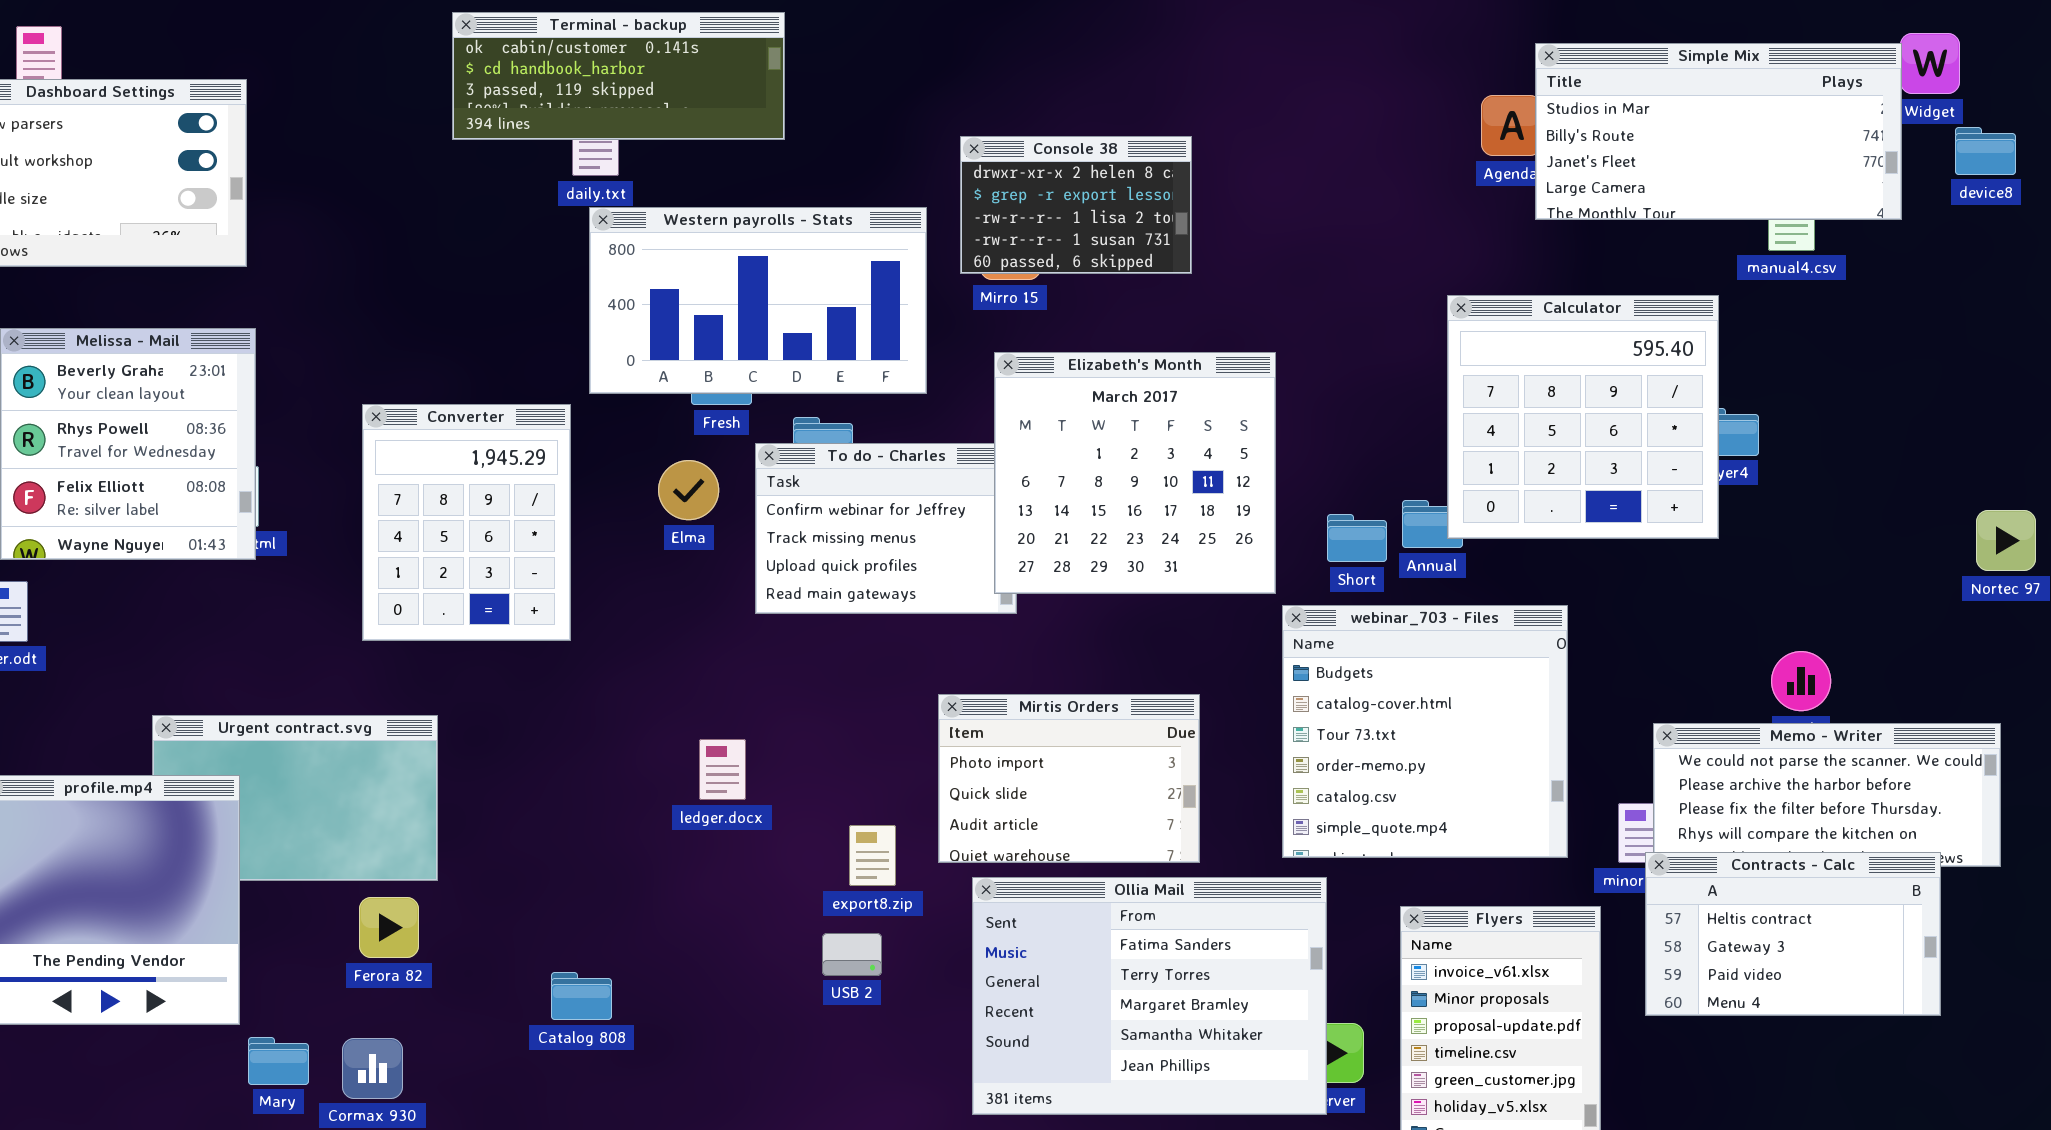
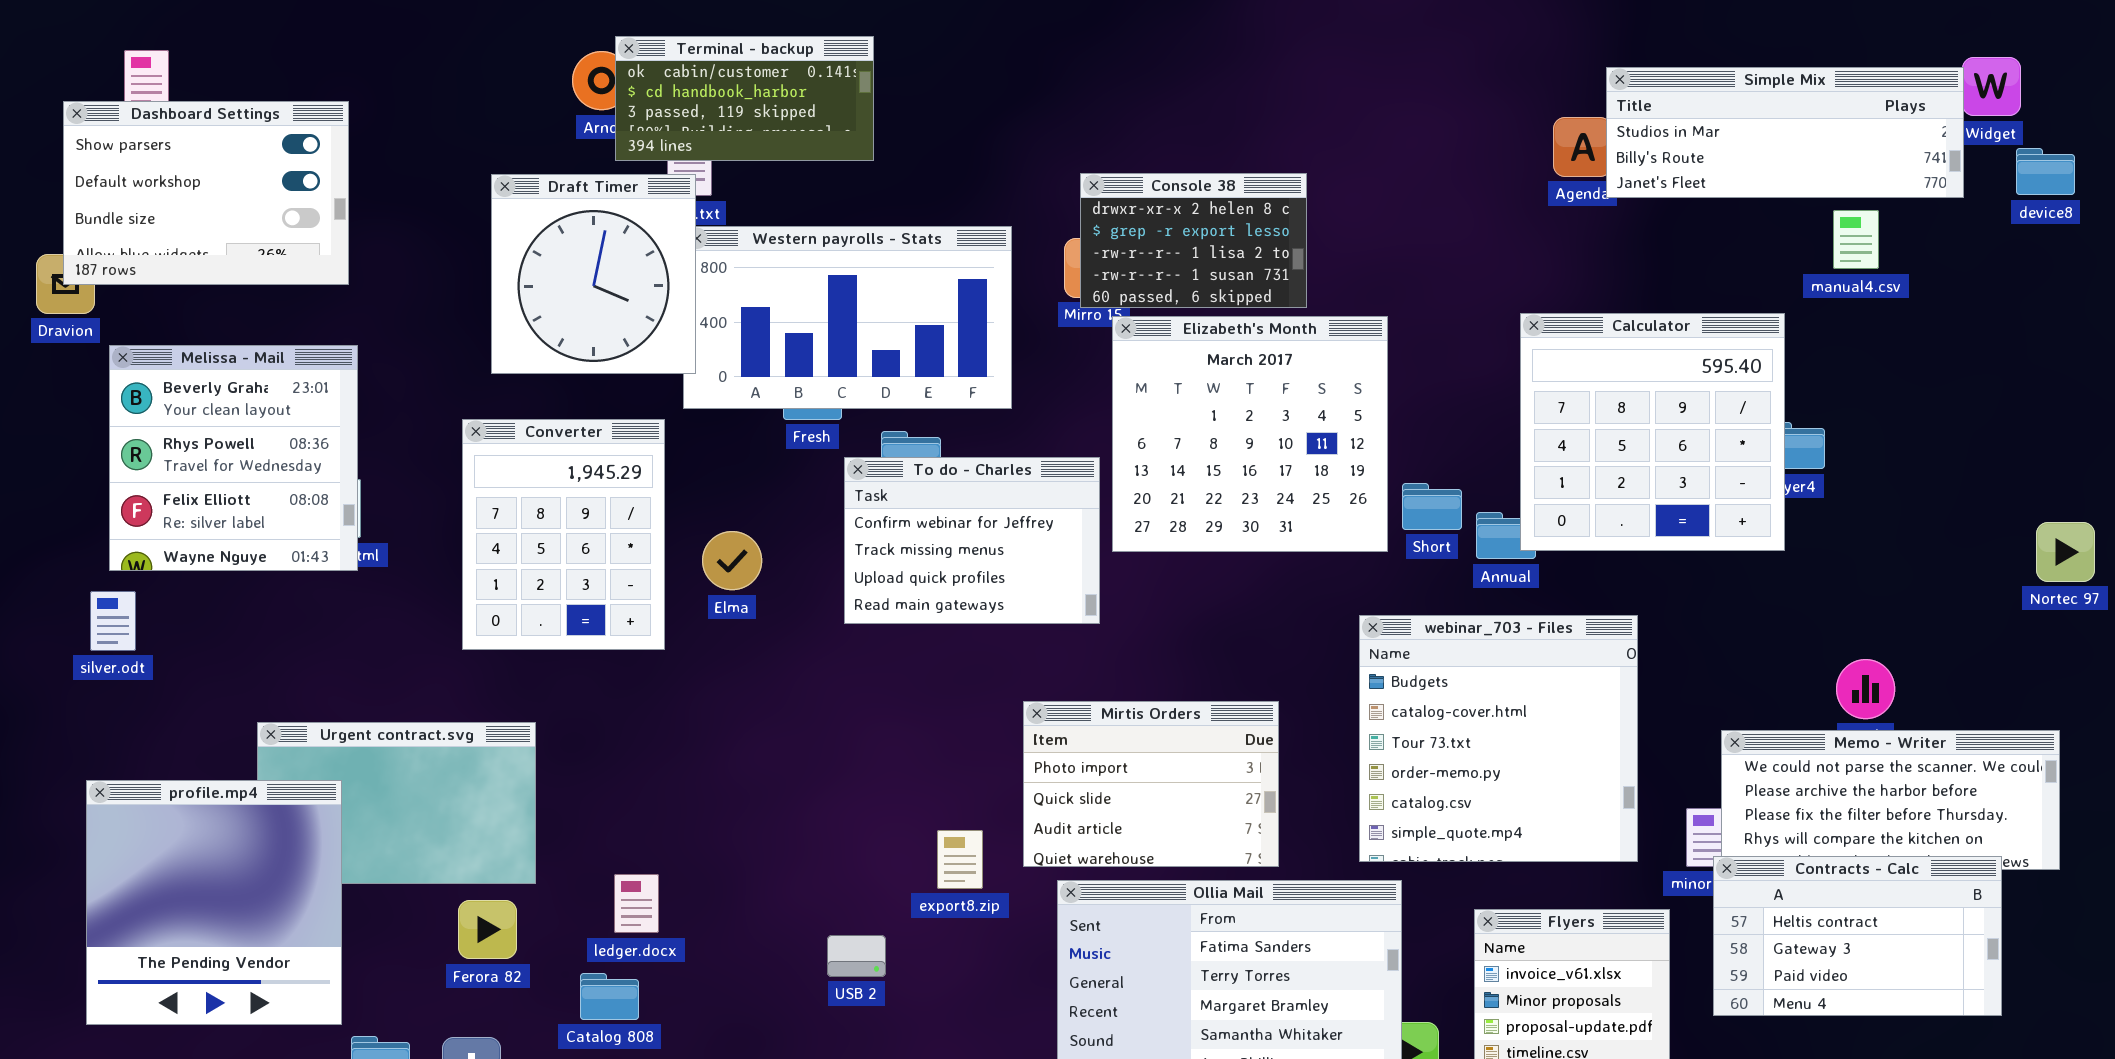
Terminal - backup: [452,12,785,140] -> [615,36,874,161], resized
Simple Mix: [1535,43,1902,220] -> [1606,67,1964,198], resized
Console 38: [960,136,1192,274] -> [1080,173,1307,308], moved
Draft Timer: none -> [491,174,696,374], opened
Elizabeth's Month: [994,352,1276,594] -> [1112,316,1388,552], moved
Elma: [658,460,719,520] -> [702,531,762,590], moved
Short: [1327,514,1387,562] -> [1402,483,1462,530], moved
ledger.docx: [699,739,746,800] -> [614,874,659,933], moved
USB 2: [822,933,882,976] -> [827,935,886,977], moved
Catalog 808: [551,972,612,1020] -> [580,973,639,1020], moved

